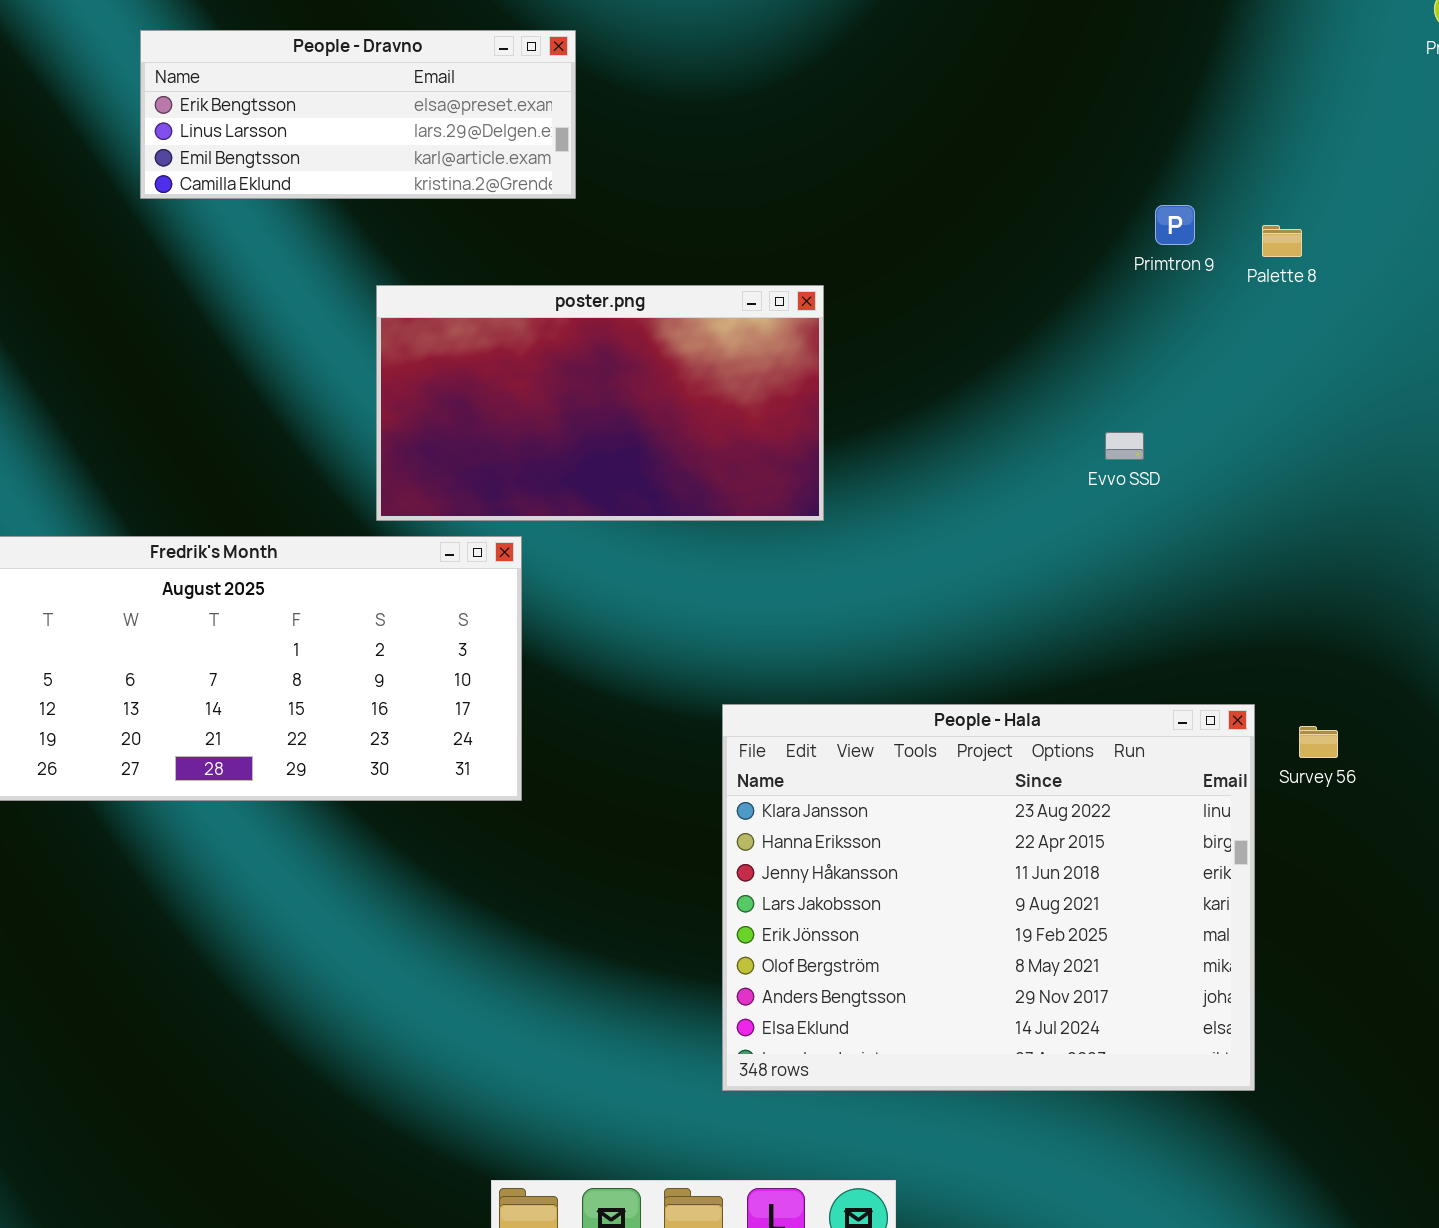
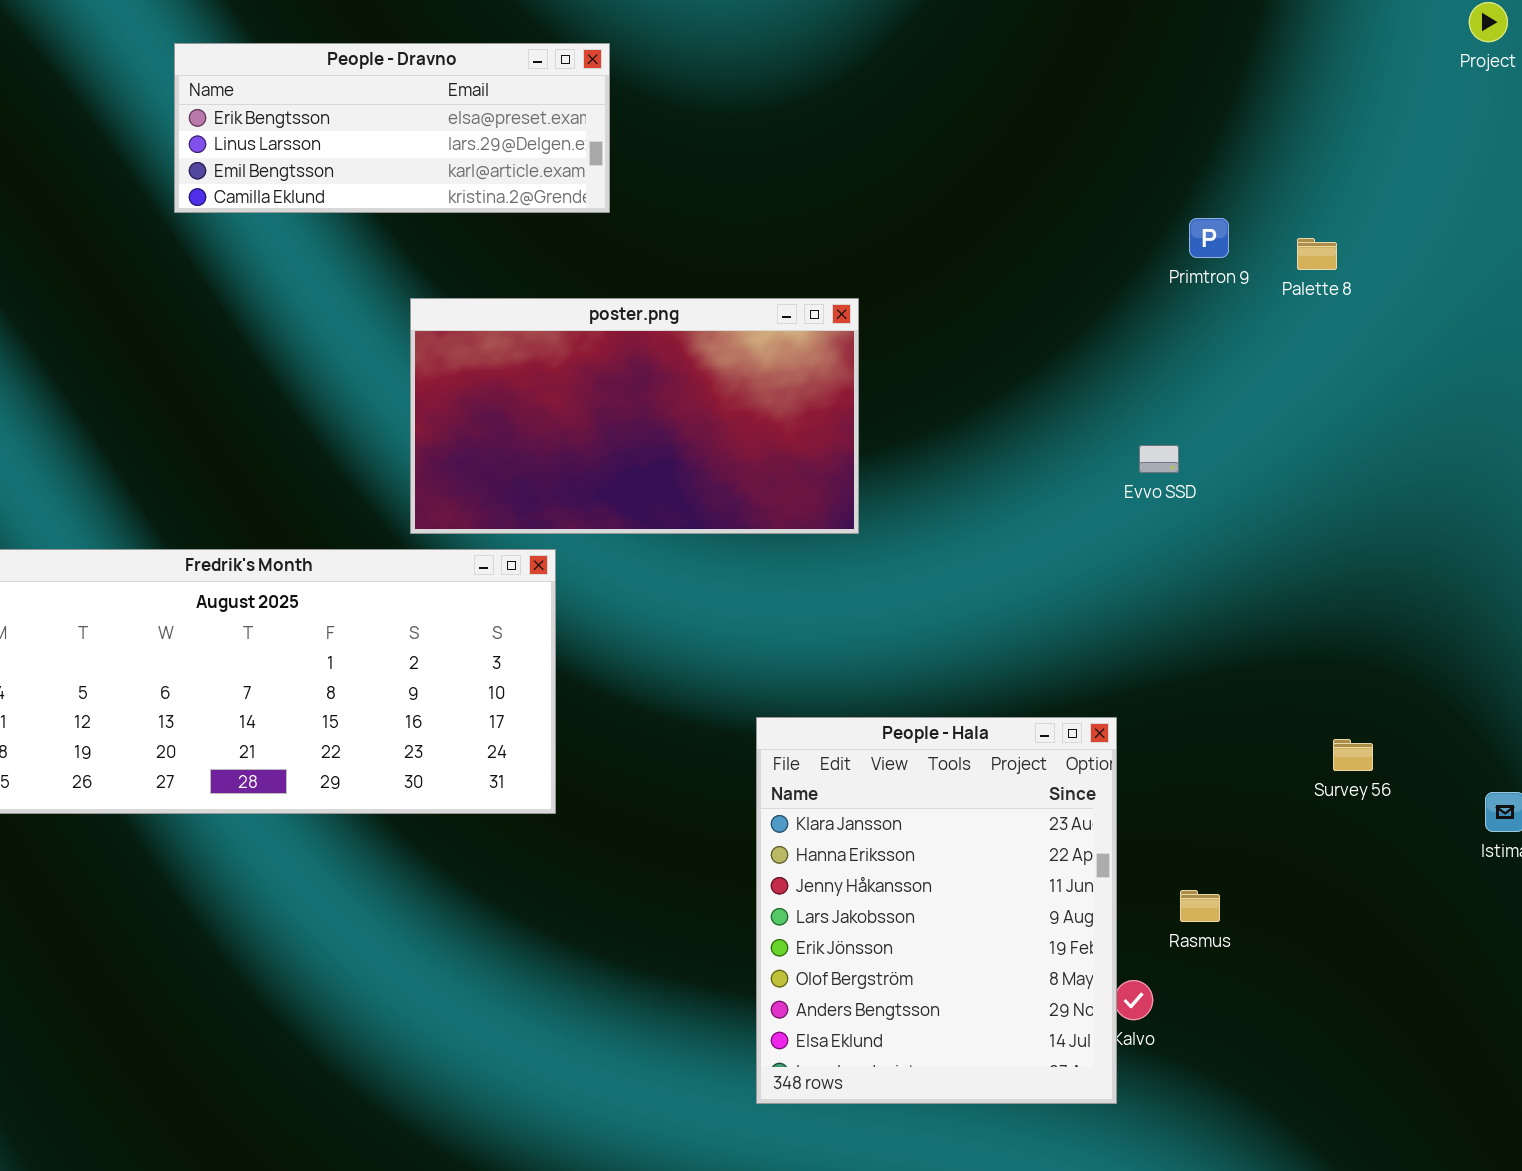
People - Hala: [722,704,1255,1091] -> [756,717,1117,1104], resized

